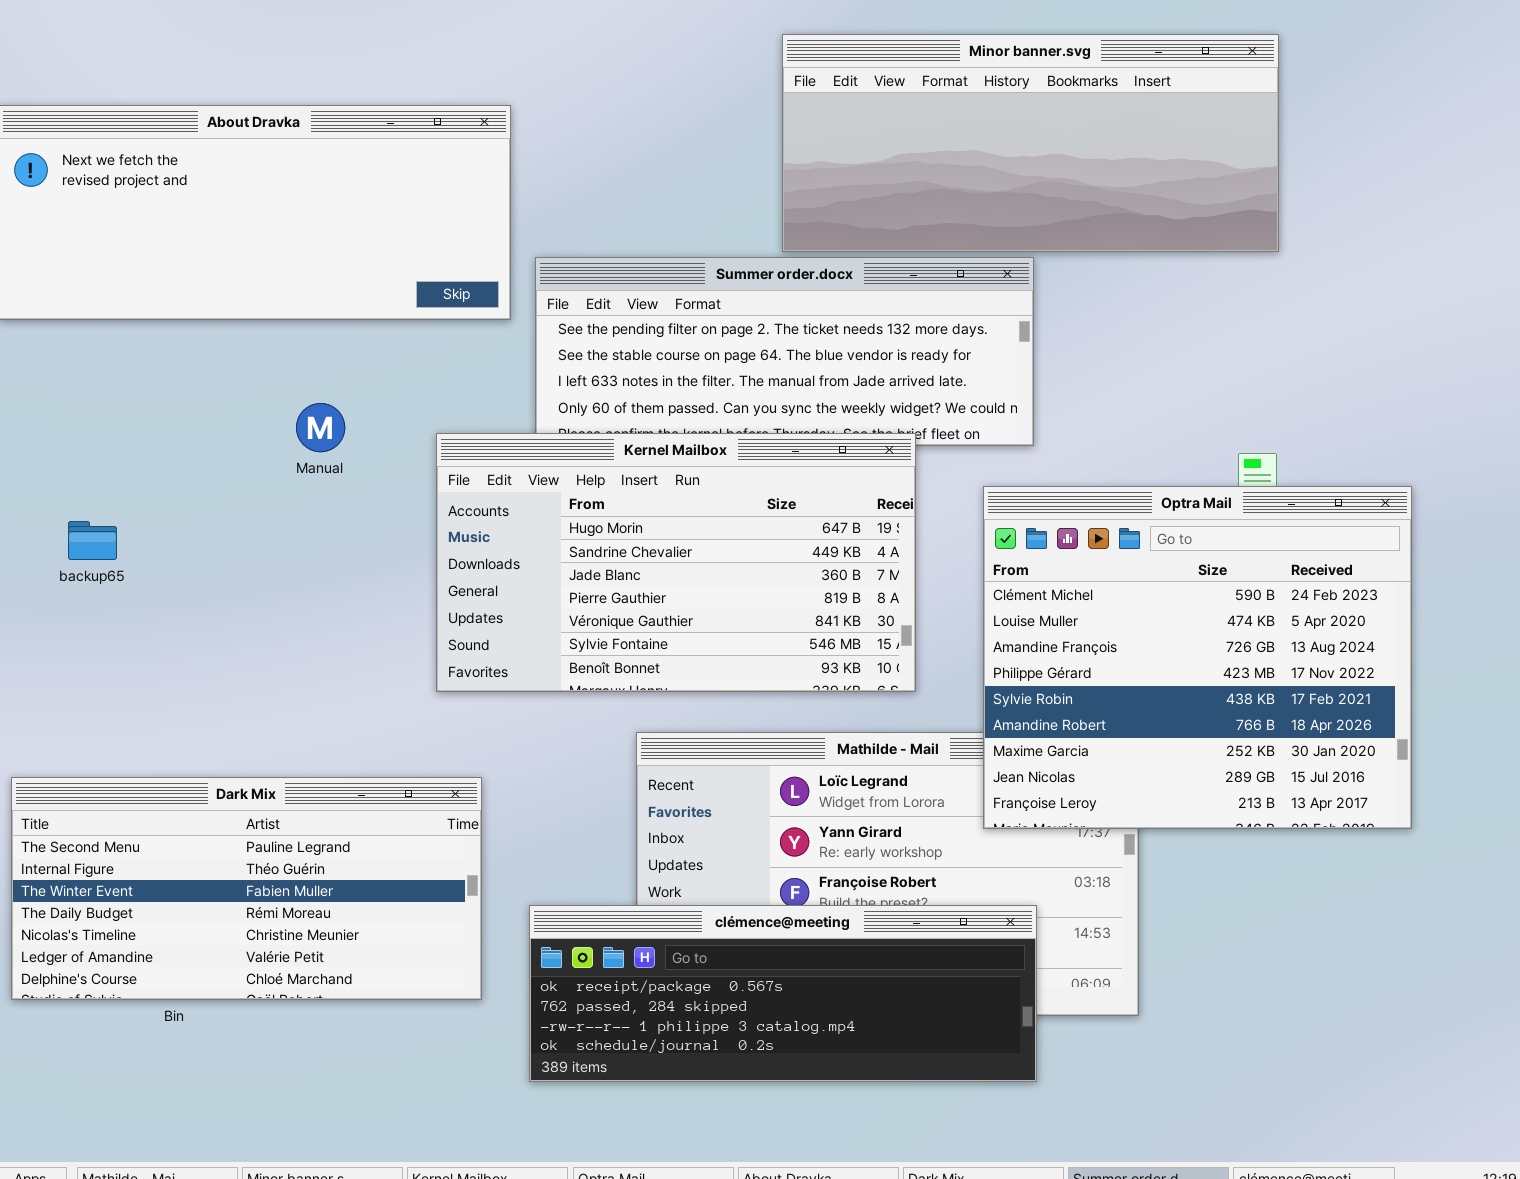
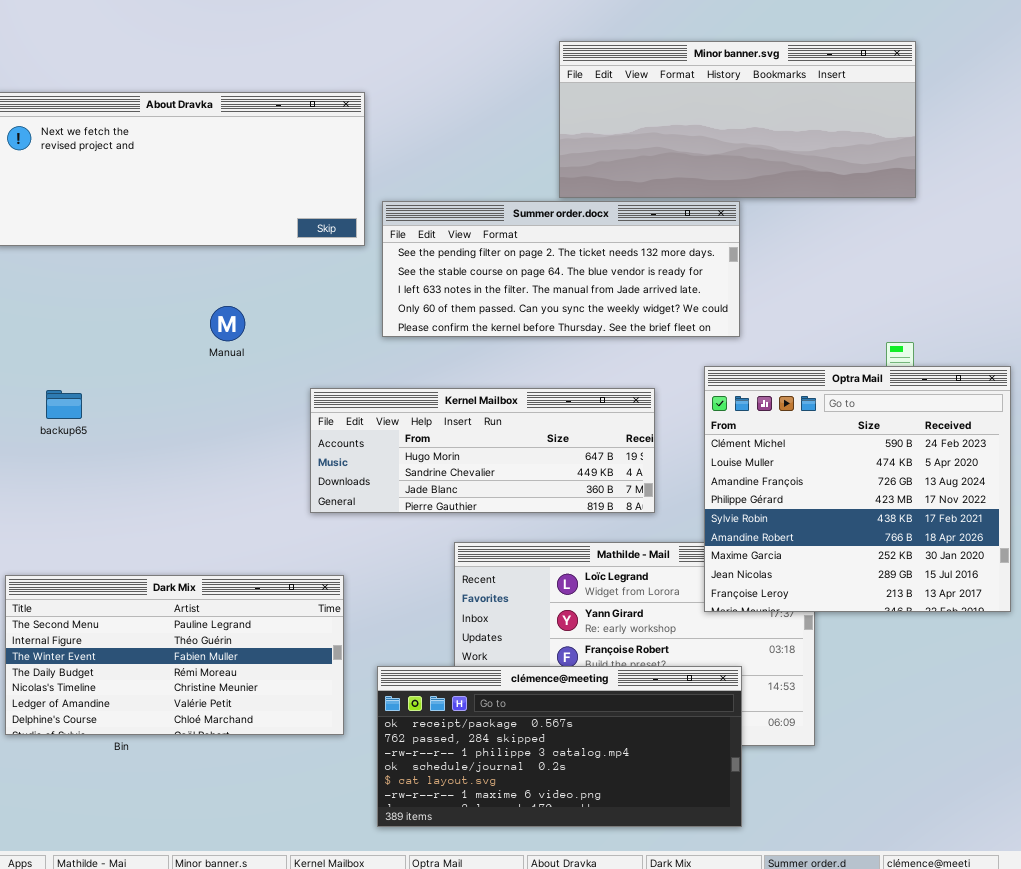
Kernel Mailbox: [436,433,916,692] -> [310,388,655,513], resized
clémence@meeting: [529,905,1037,1082] -> [377,666,742,827], resized

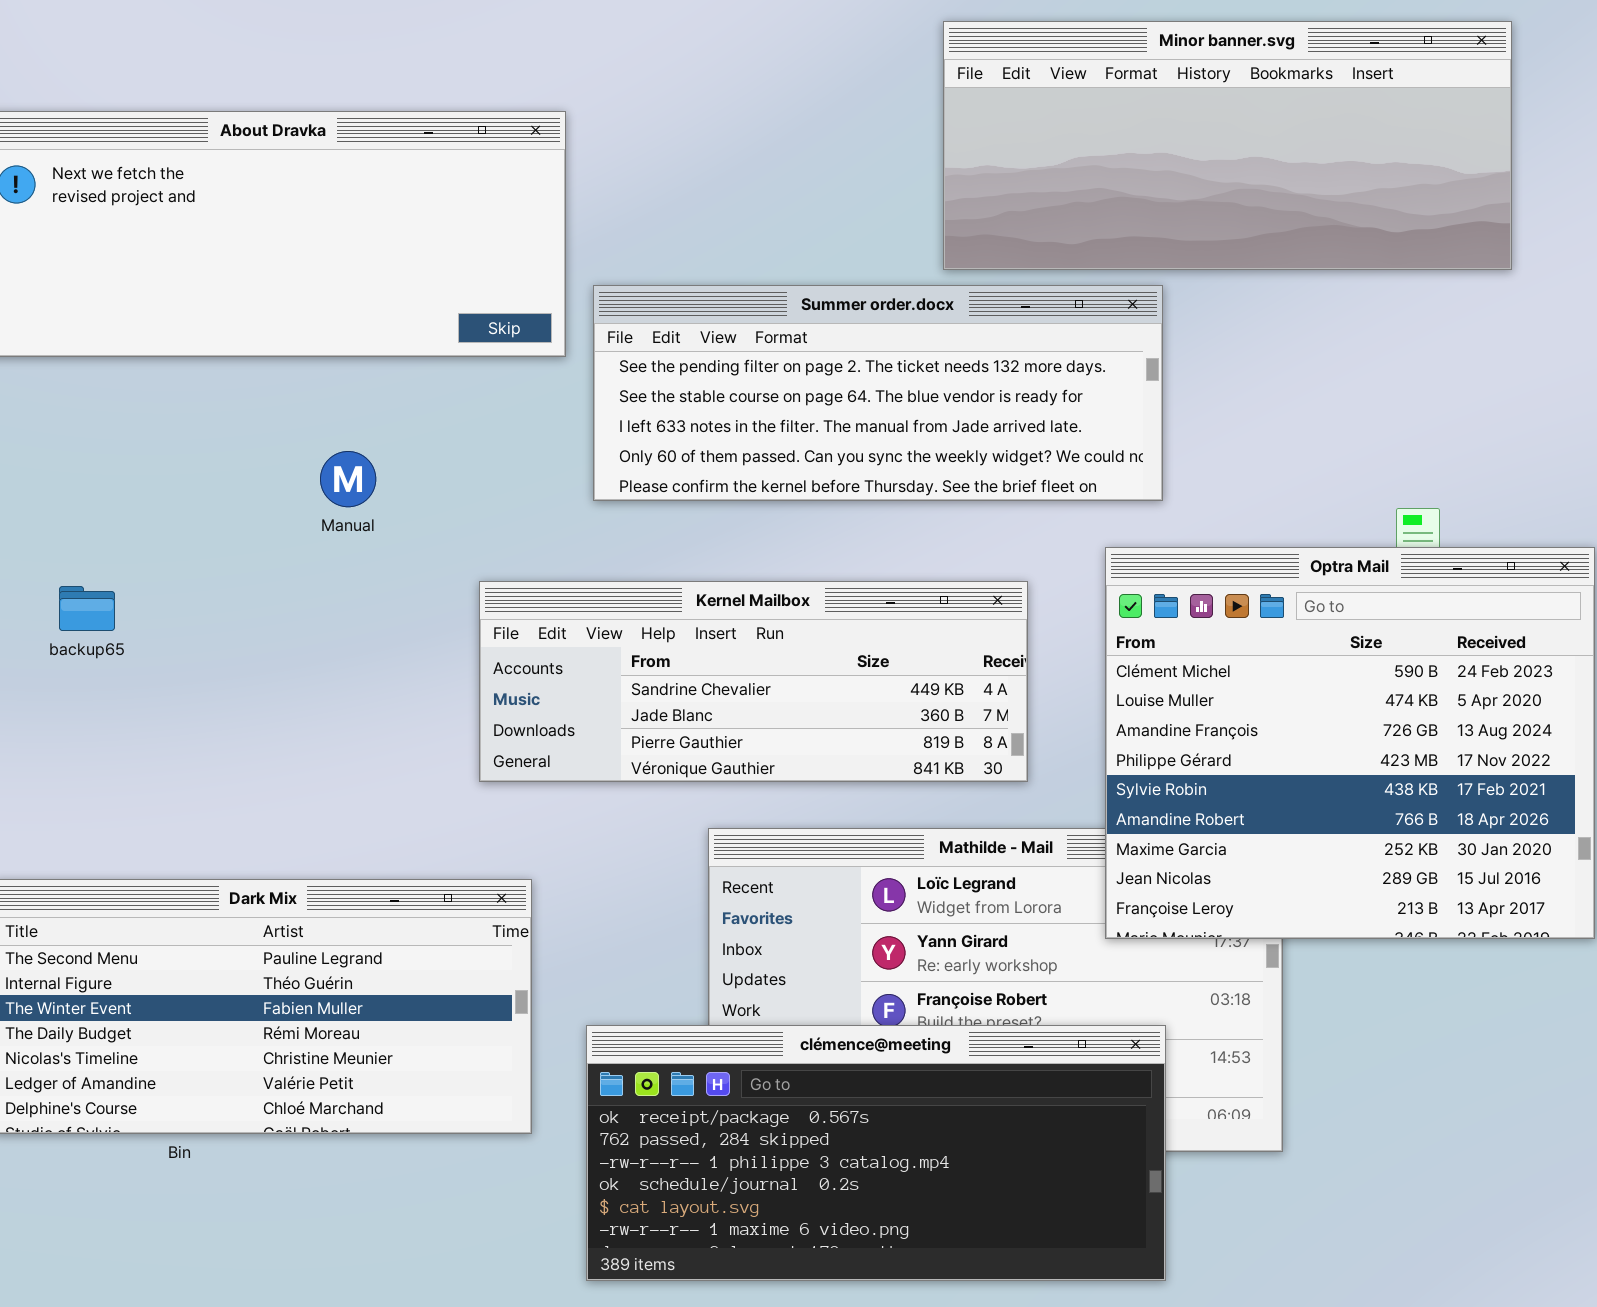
Minor banner.svg: [559,41,916,198] -> [943,21,1512,270], moved
Kernel Mailbox: [310,388,655,513] -> [479,581,1028,782], scrolled down 1 row

